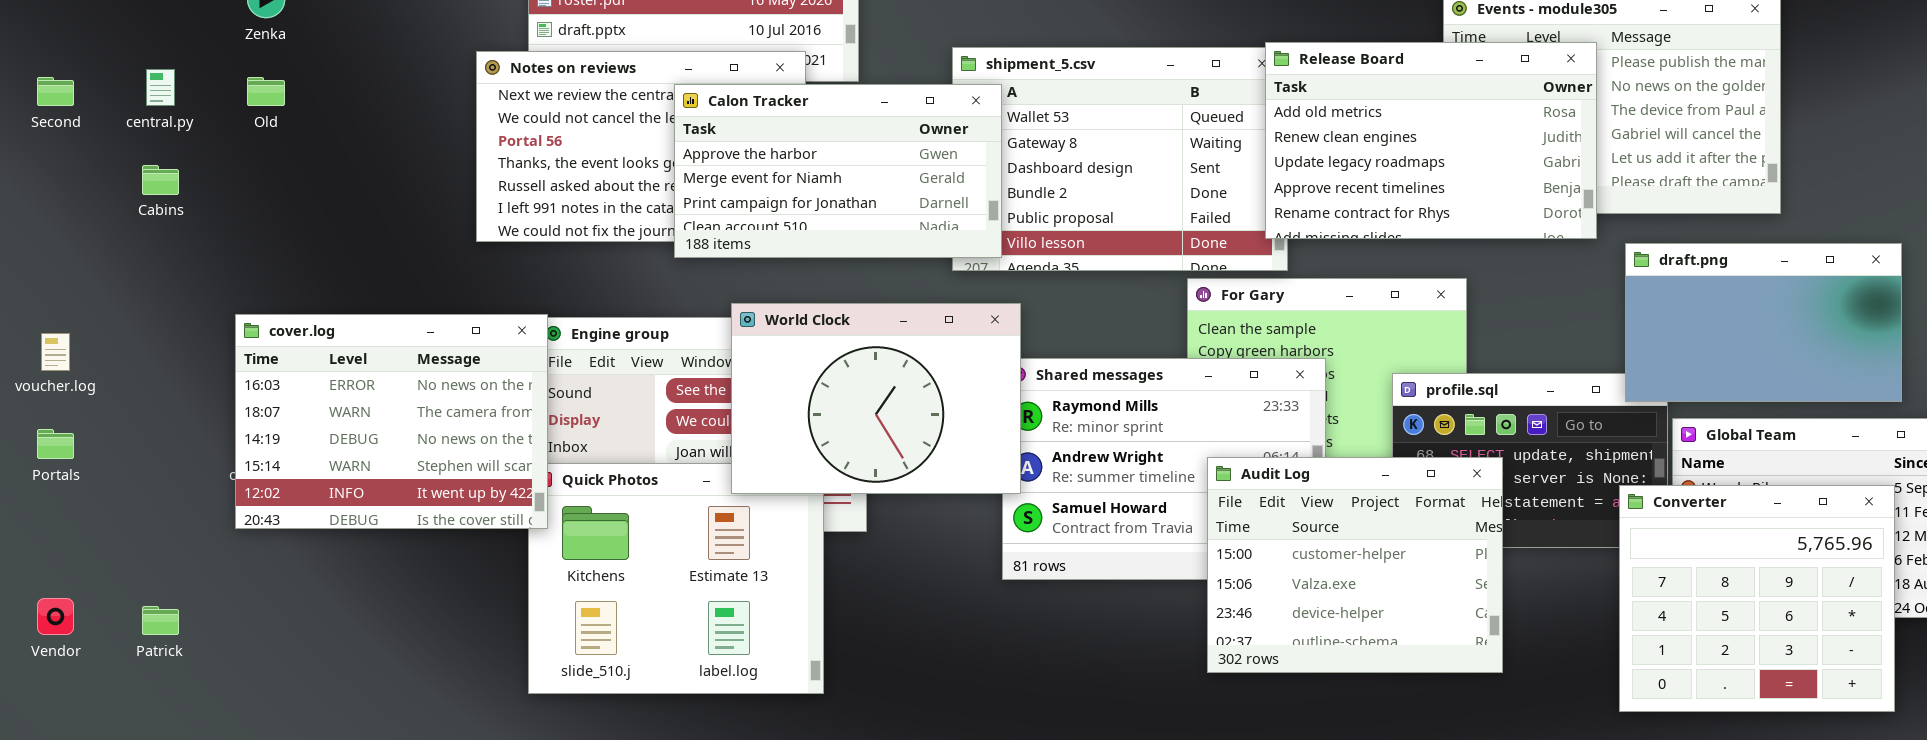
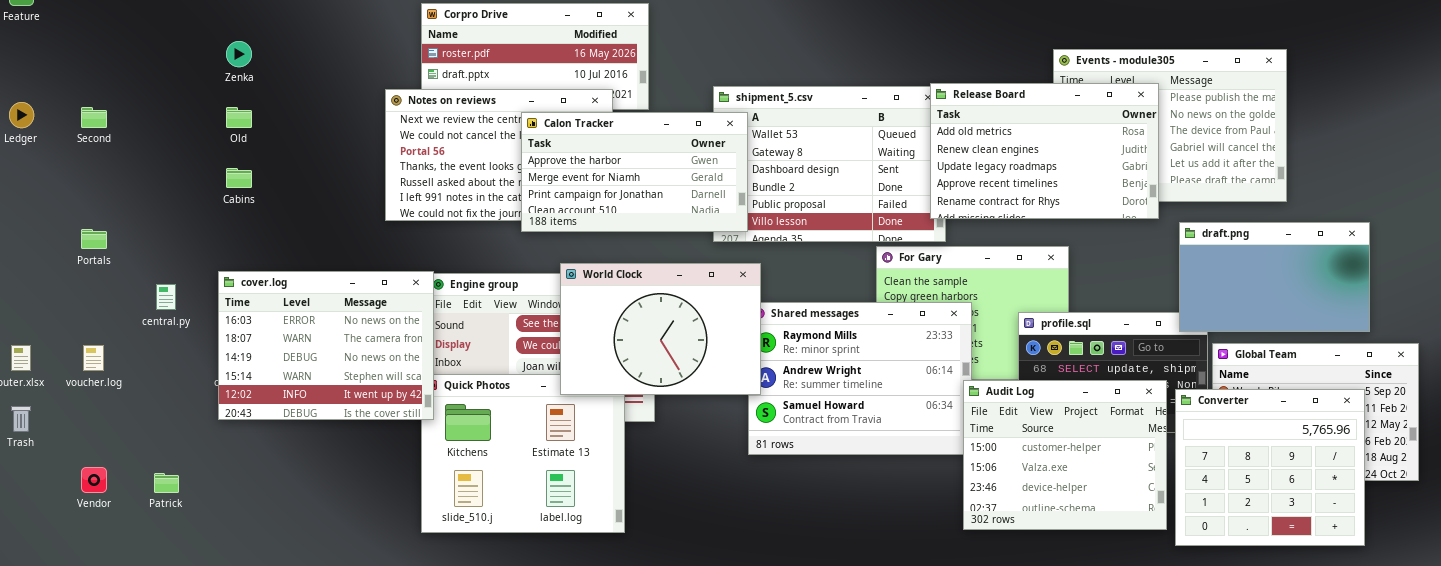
central.py: [146,69,175,106] -> [156,284,176,310], moved
Cabins: [142,165,179,195] -> [226,168,252,188], moved
voucher.log: [41,333,70,371] -> [83,345,104,371], moved
Portals: [37,429,74,459] -> [81,229,107,249], moved
Audit Log: [1207,457,1503,673] -> [963,380,1167,530], moved

